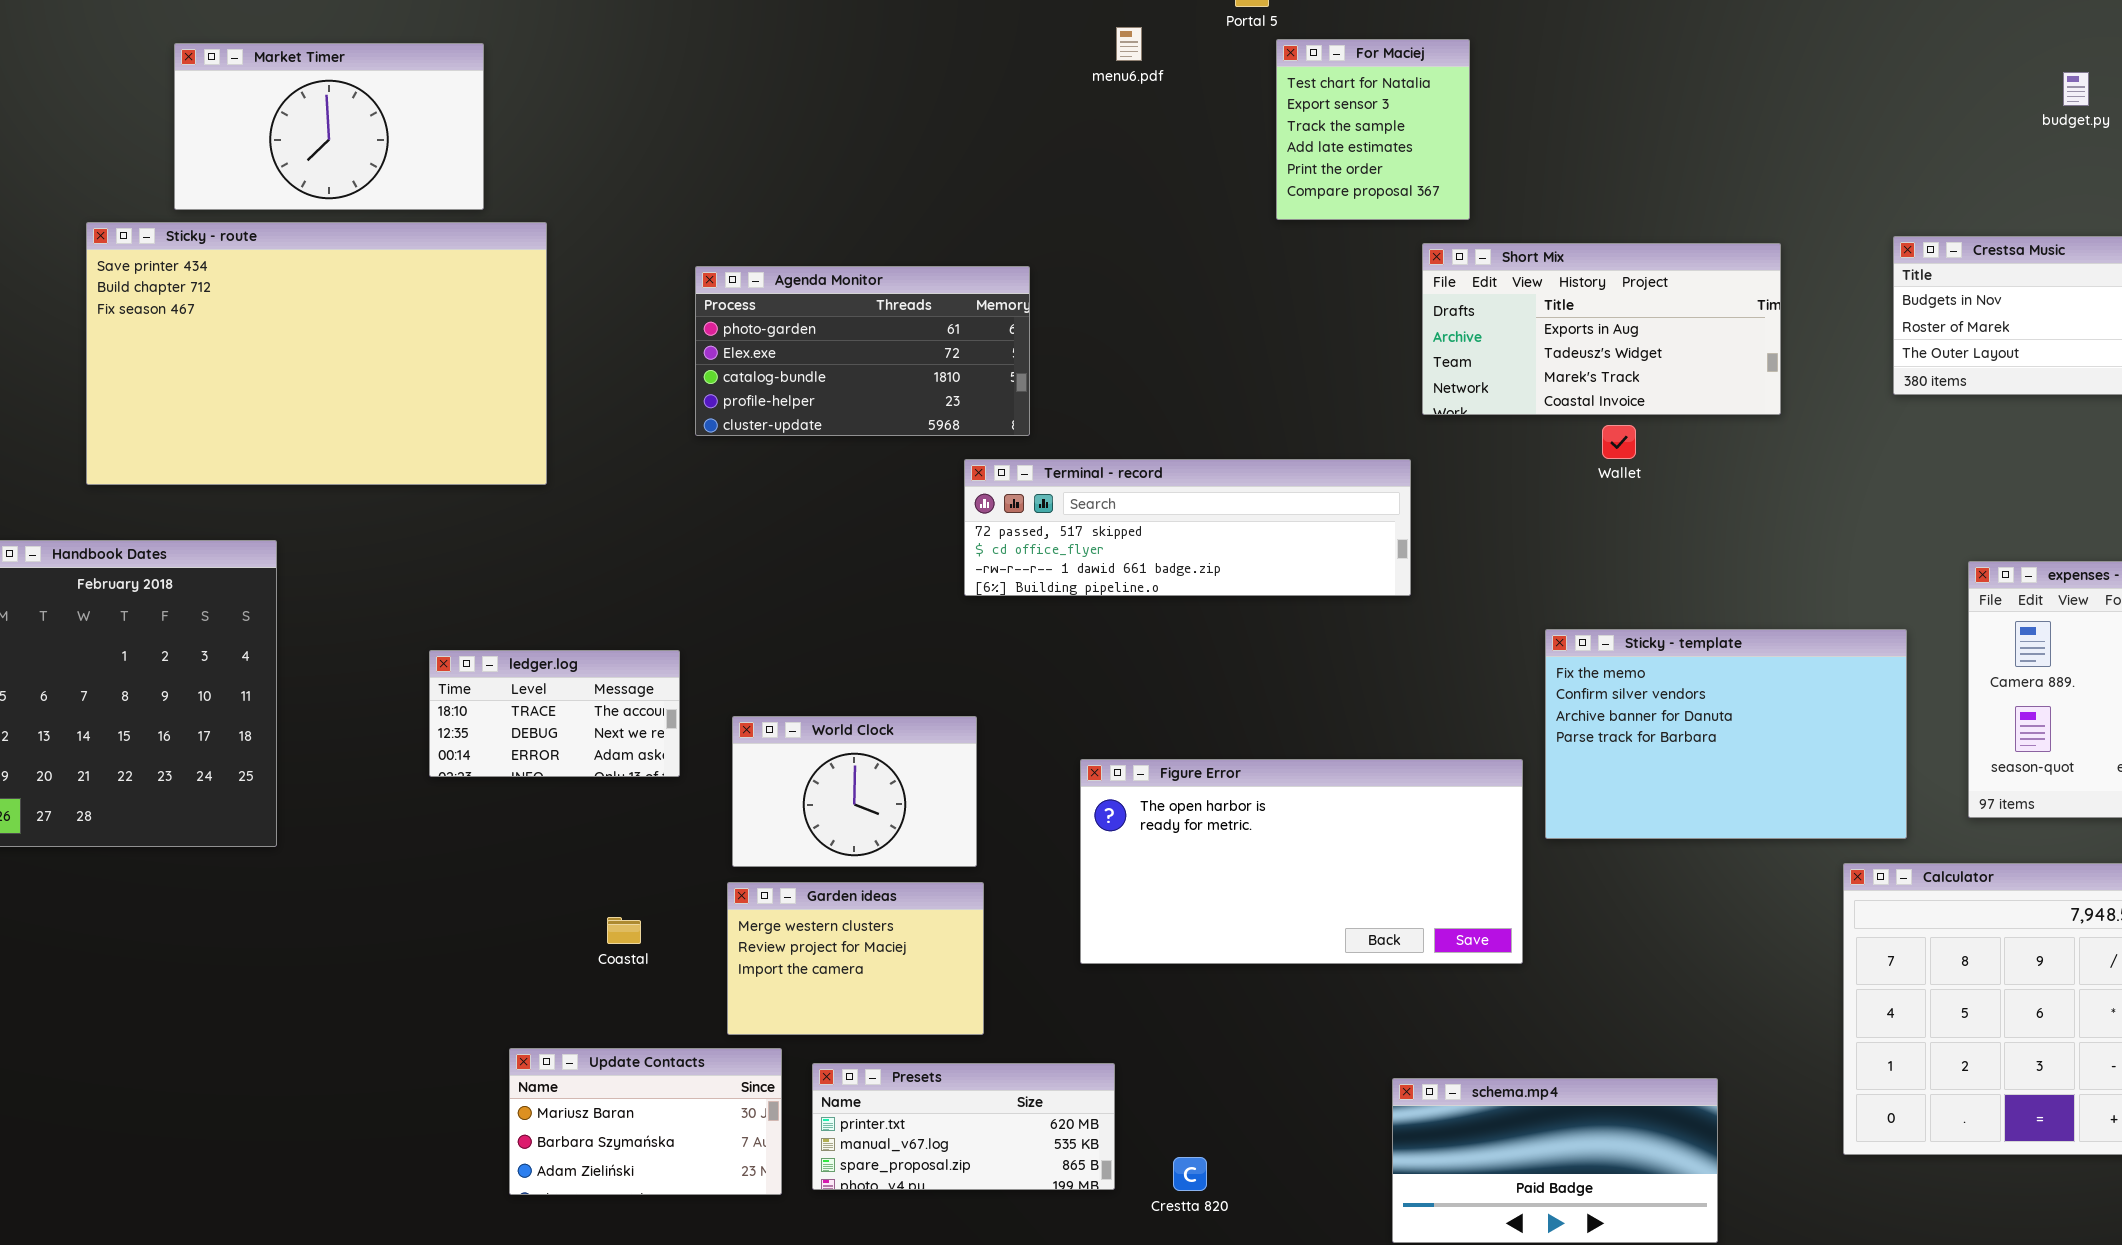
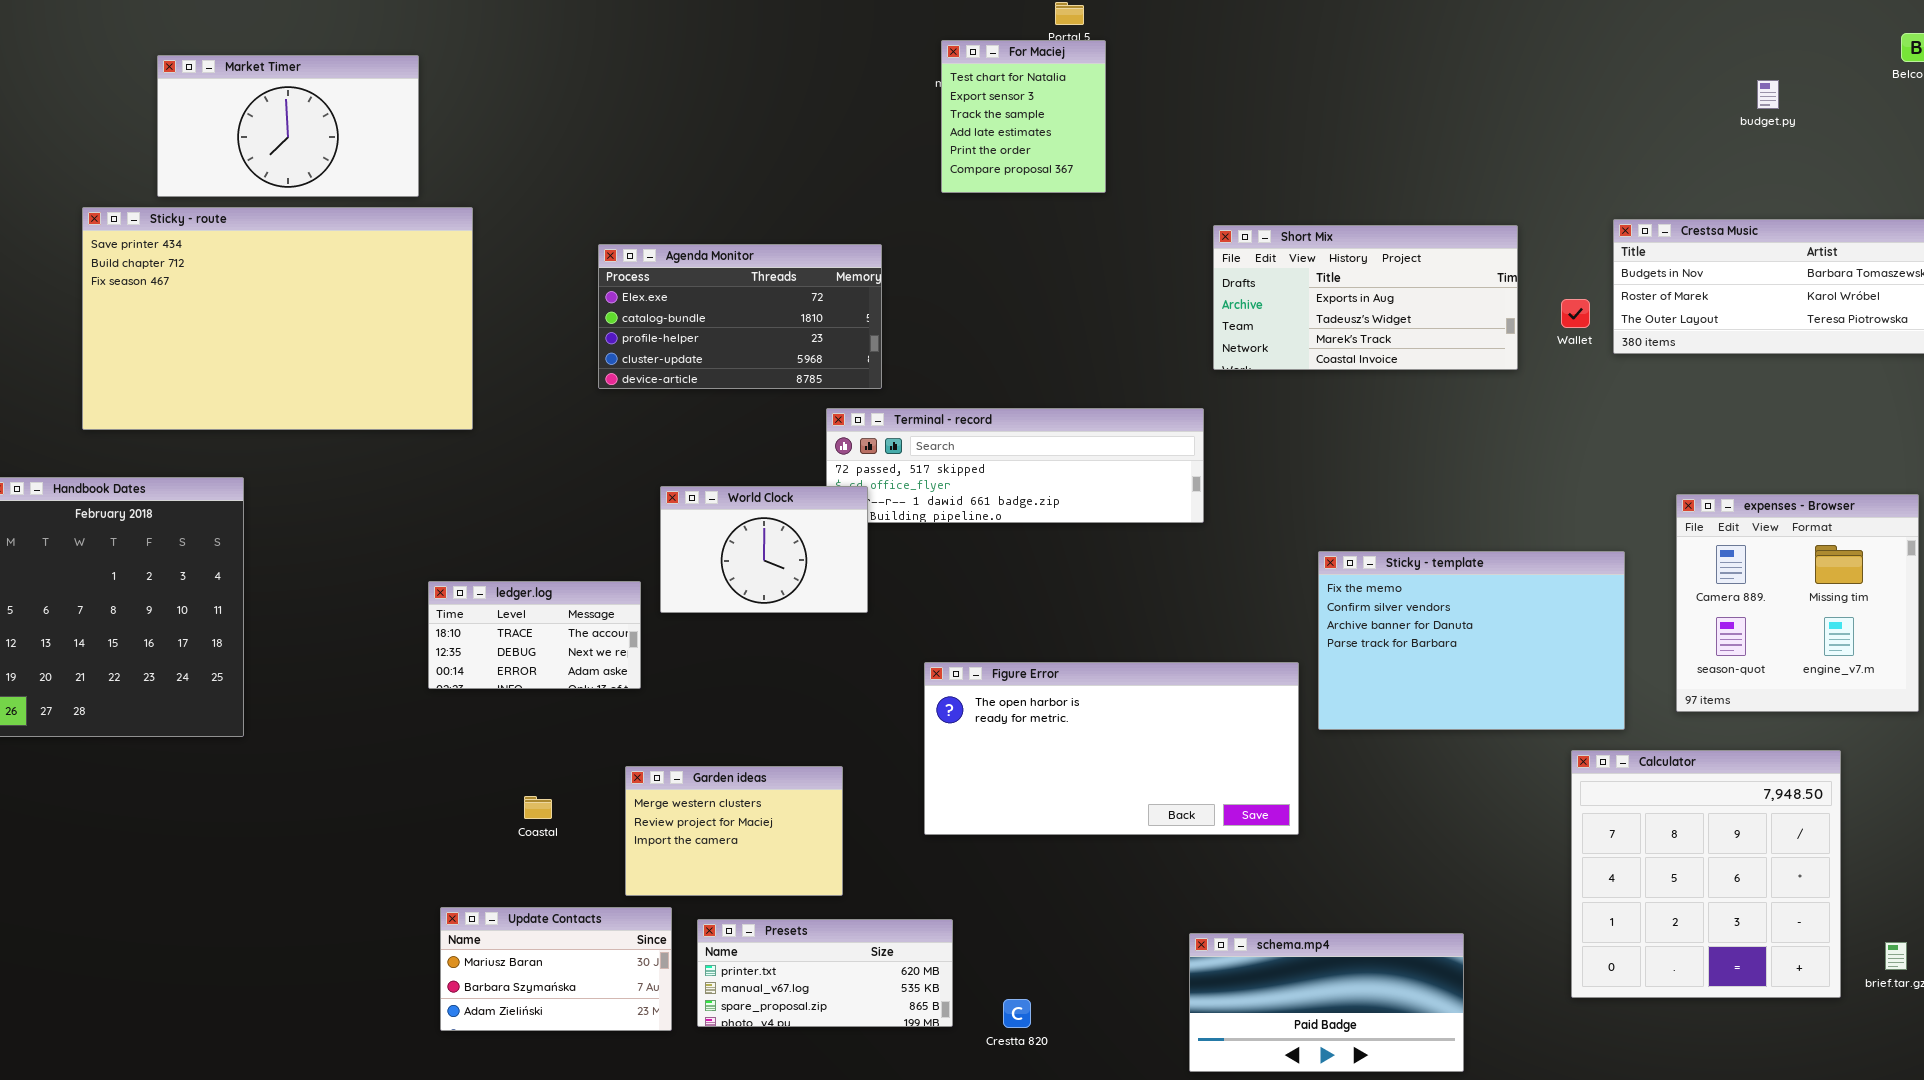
For Maciej: [1276,39,1470,220] -> [941,40,1106,193], moved
Agenda Monitor: [695,266,1030,436] -> [598,244,882,389], scrolled down 1 row
Wallet: [1602,425,1636,459] -> [1561,299,1590,328], moved
ledger.log: [429,650,680,777] -> [428,581,641,689], moved
World Clock: [732,716,977,867] -> [660,486,868,613], moved

